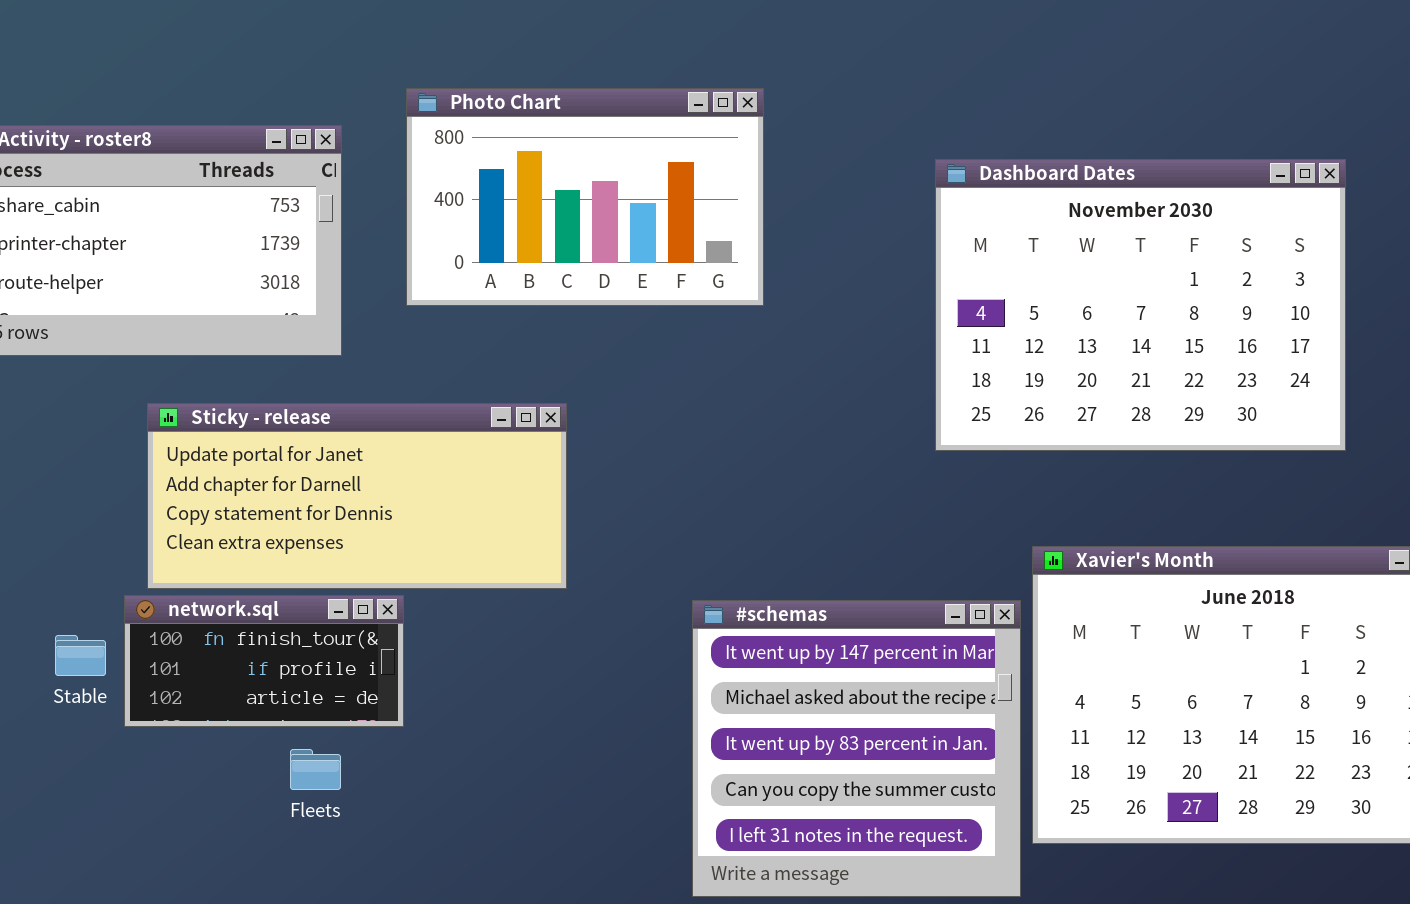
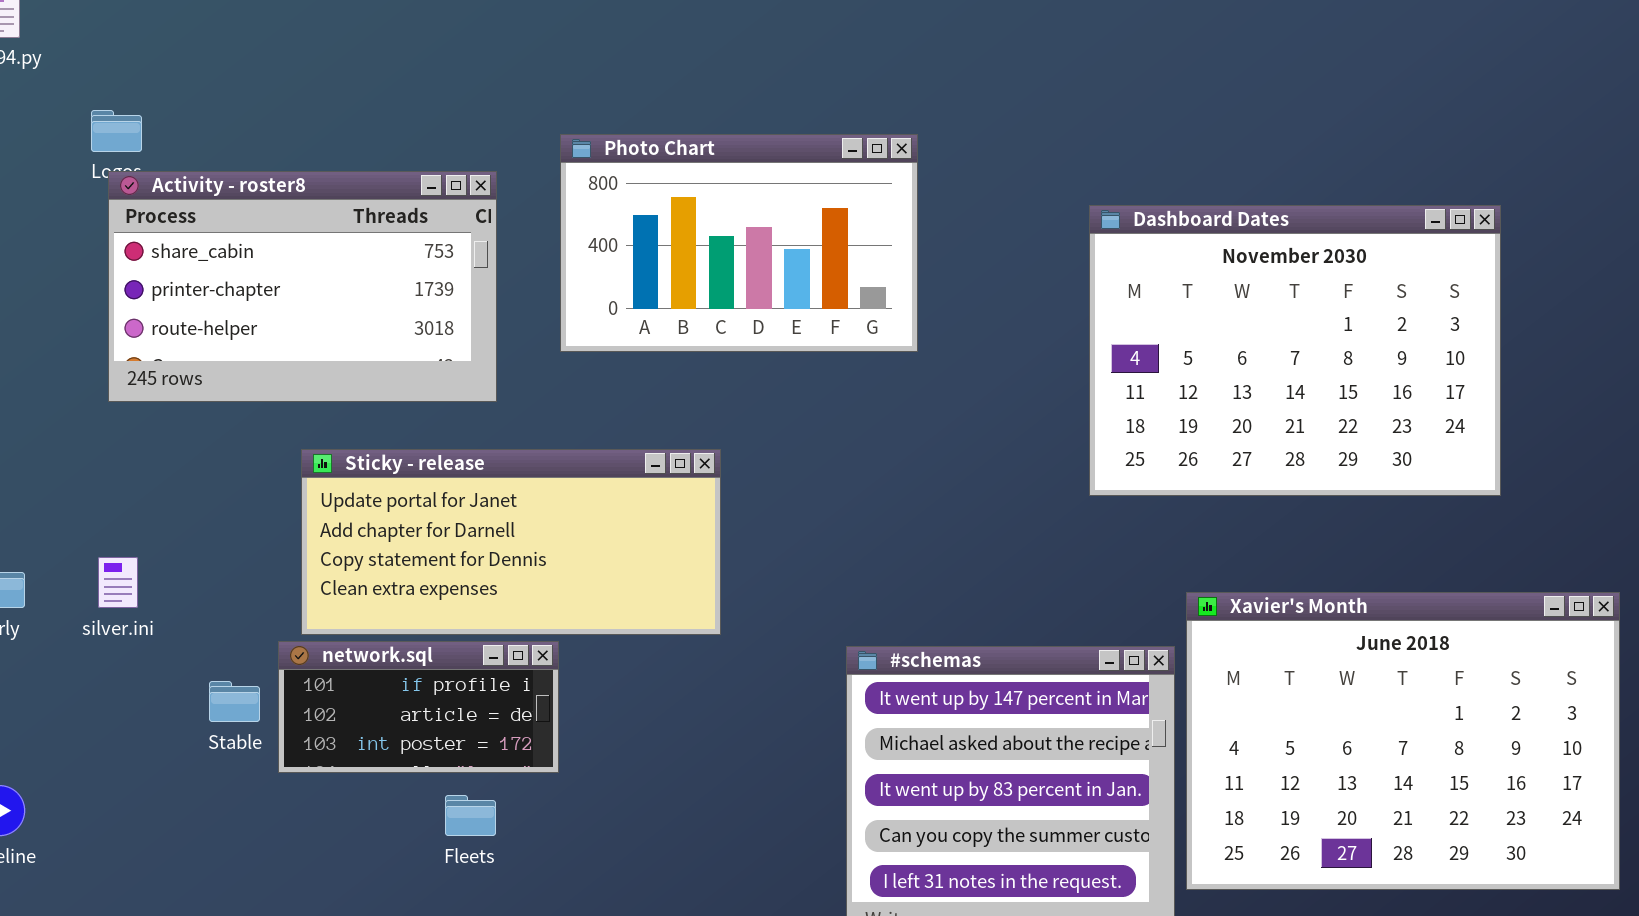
network.sql: [124,595,404,727] -> [278,641,559,773], scrolled down 1 row

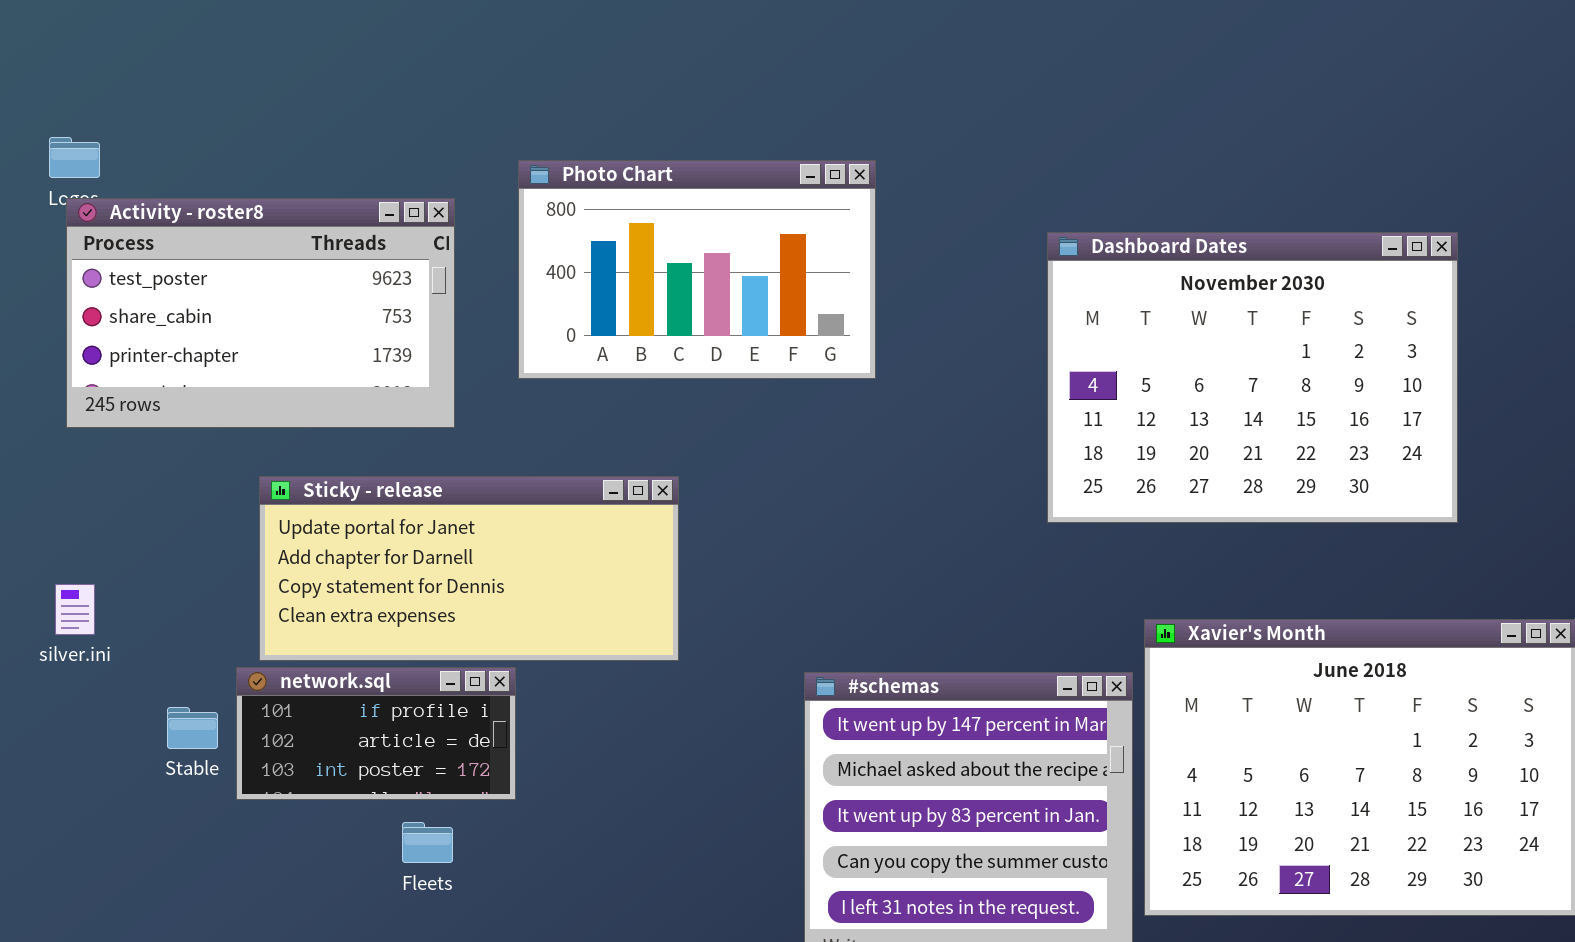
Activity - roster8: [108,171,497,402] -> [66,198,455,428], scrolled up 1 row

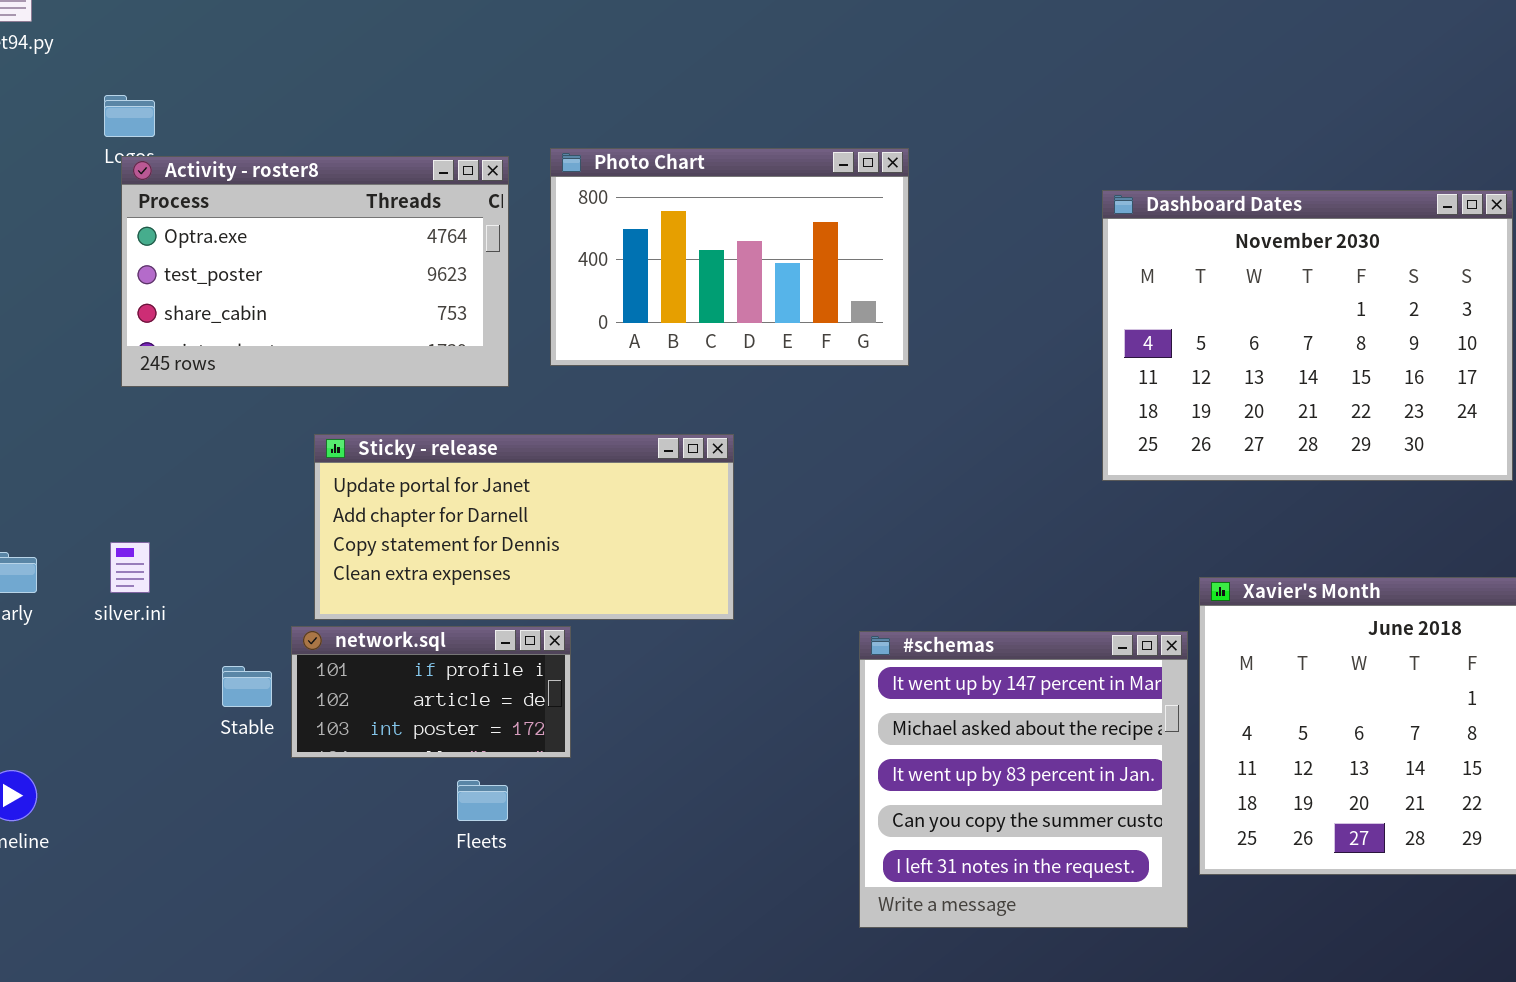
Photo Chart: [518,160,876,379] -> [550,148,909,366], moved
Activity - roster8: [66,198,455,428] -> [121,156,509,387], scrolled up 1 row

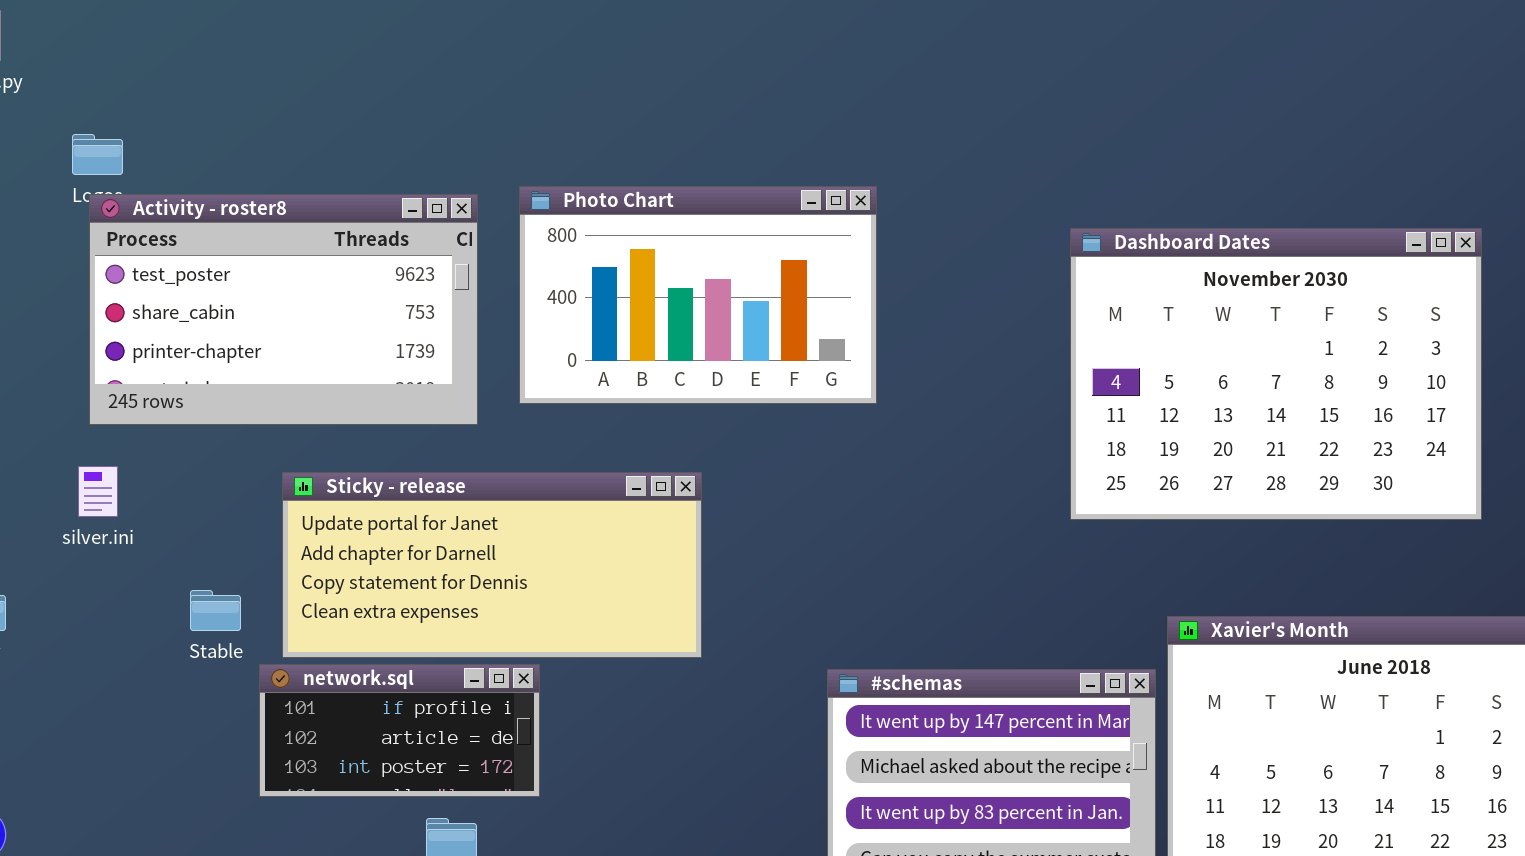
Activity - roster8: [121,156,509,387] -> [89,194,478,425], scrolled down 1 row
silver.ini: [110,542,150,593] -> [78,466,118,517], moved
Stable: [222,666,272,707] -> [190,590,241,631], moved

